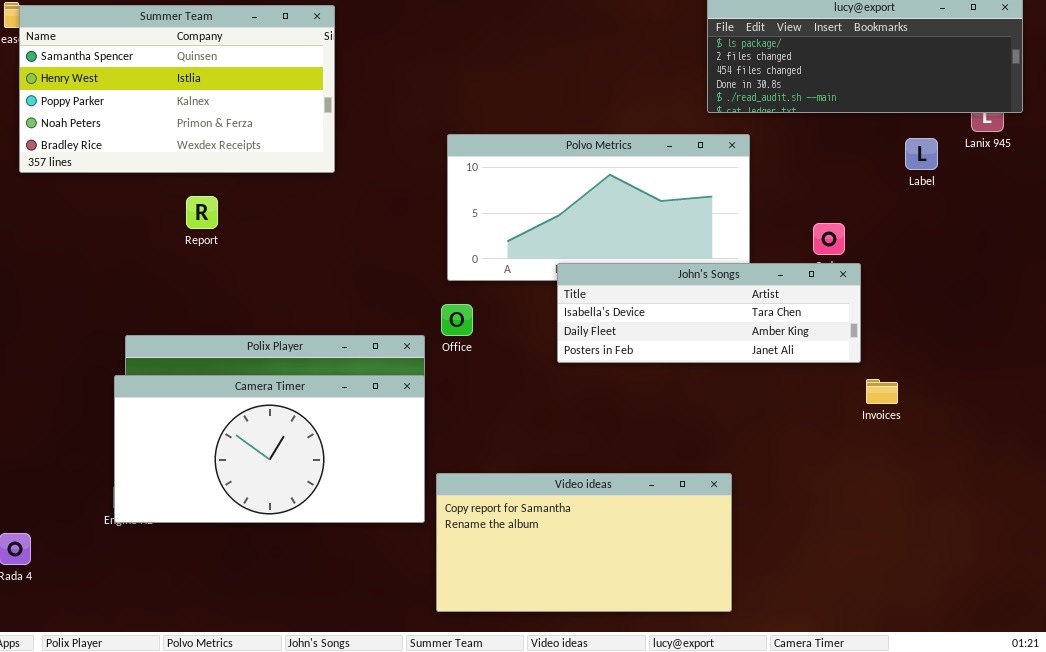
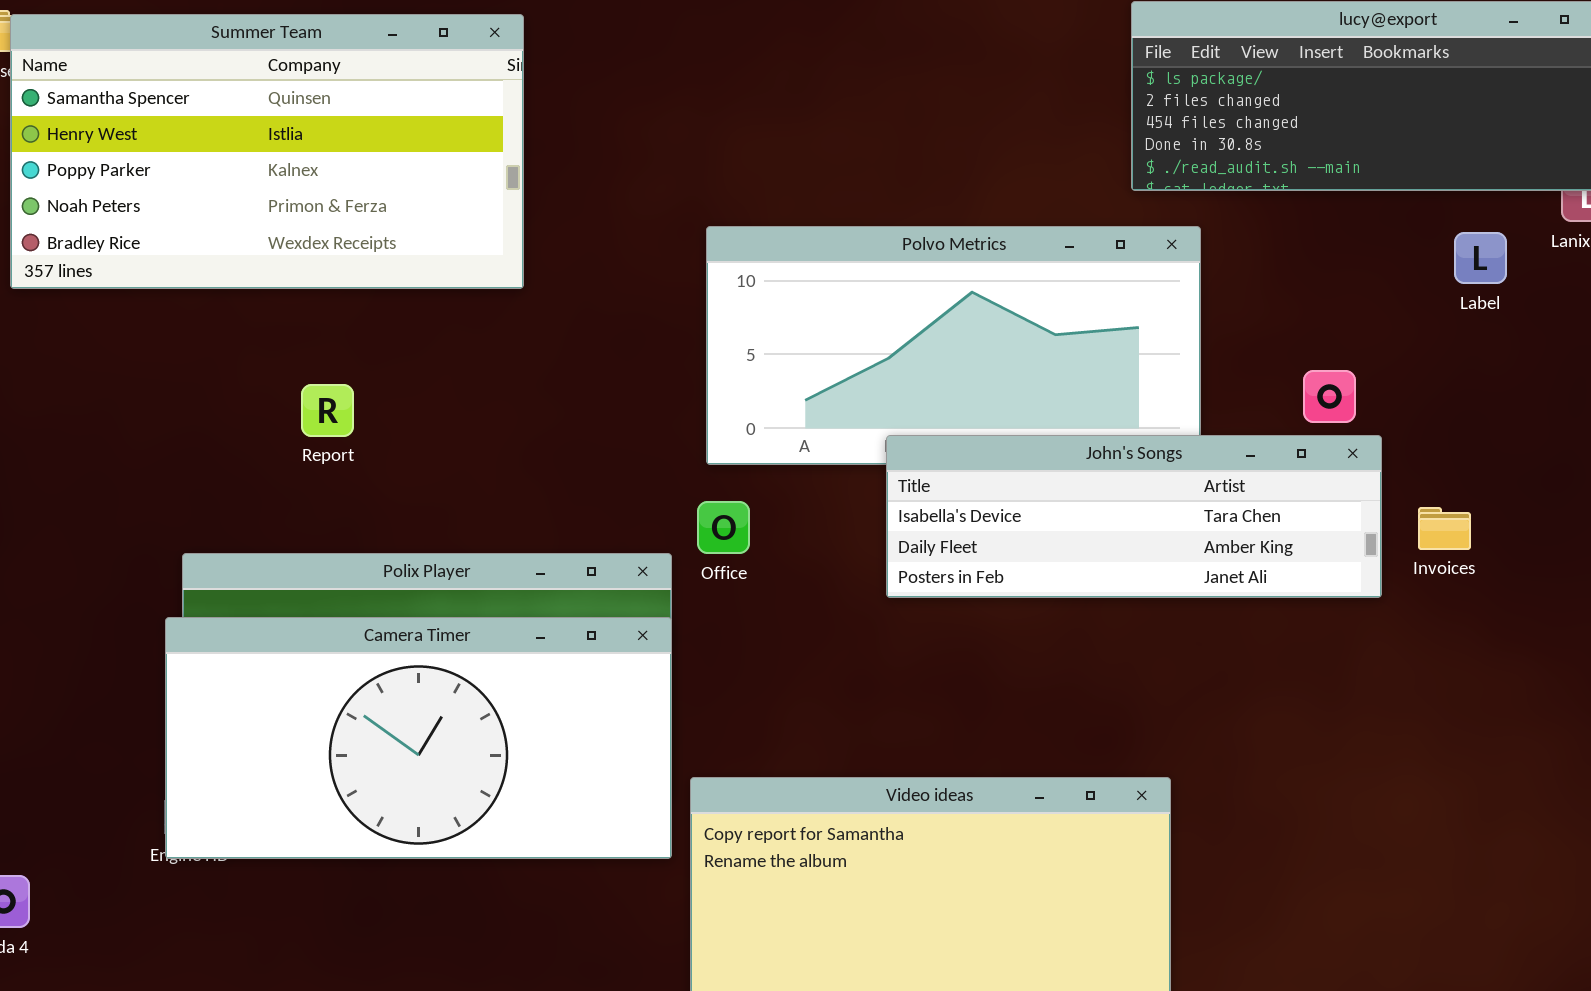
Report: [186,196,218,229] -> [301,384,354,437], moved
Invoices: [866,379,898,404] -> [1418,507,1471,550], moved

